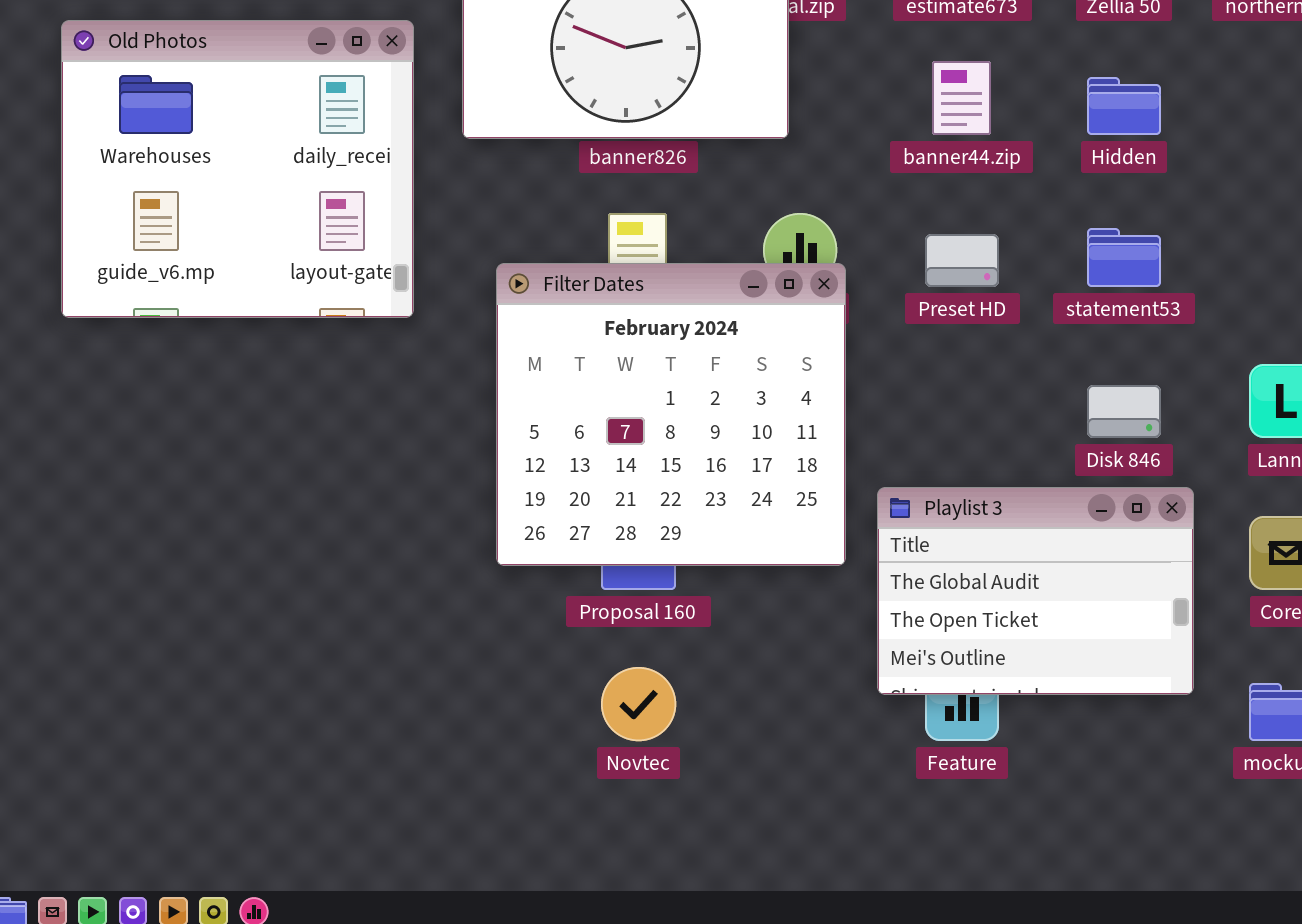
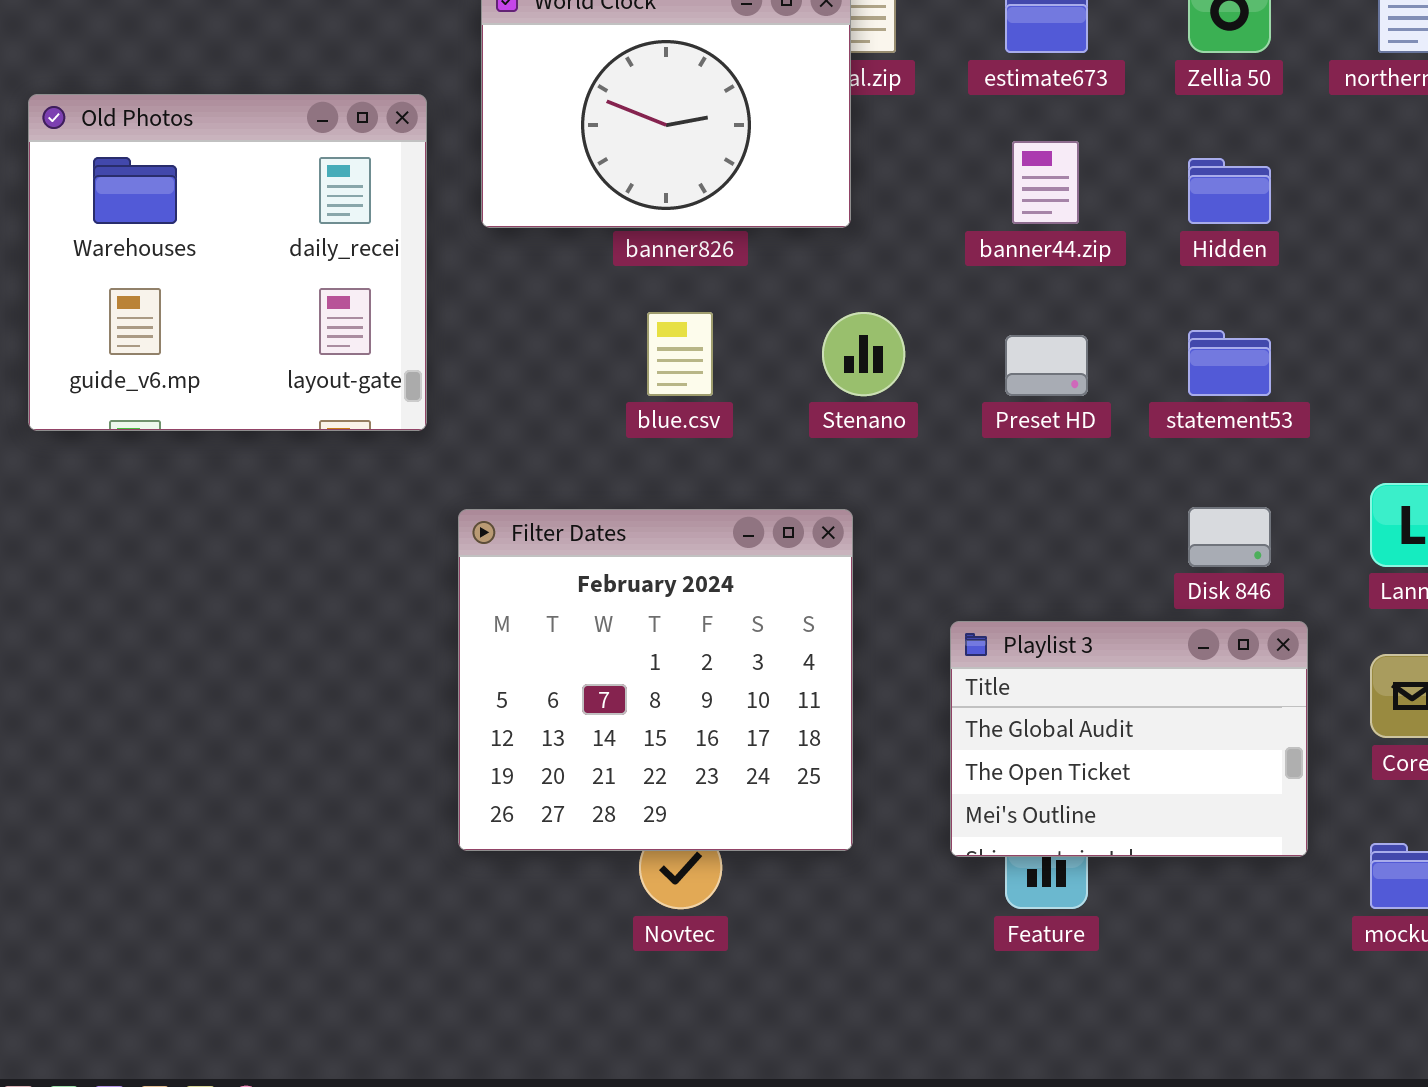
Filter Dates: [496,263,846,566] -> [458,509,853,851], moved

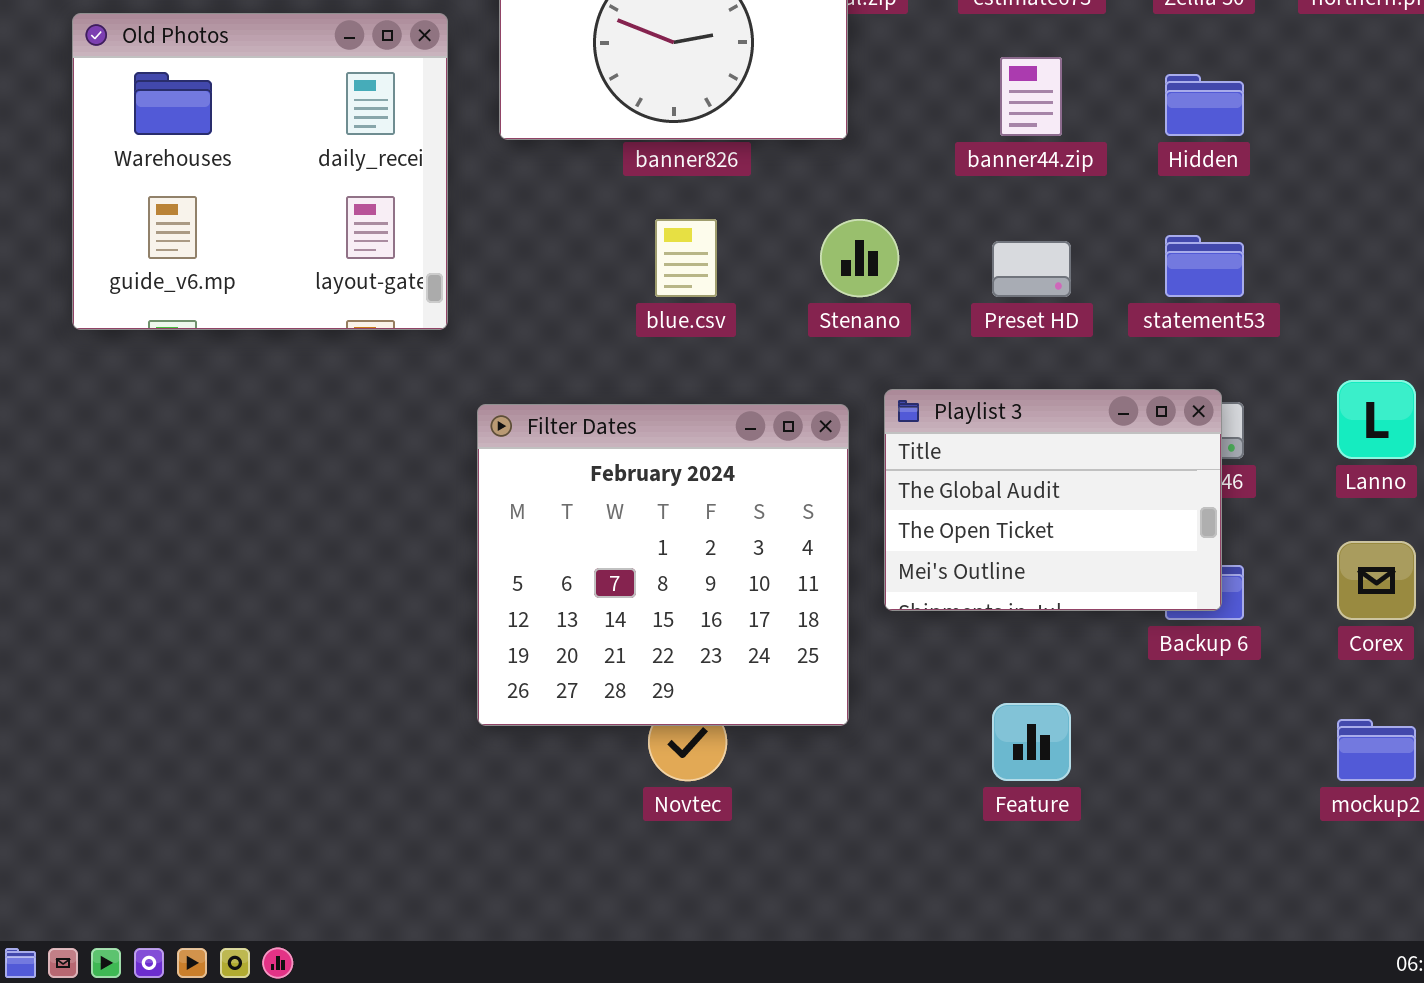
Playlist 3: [950,621,1308,857] -> [884,389,1222,611], moved

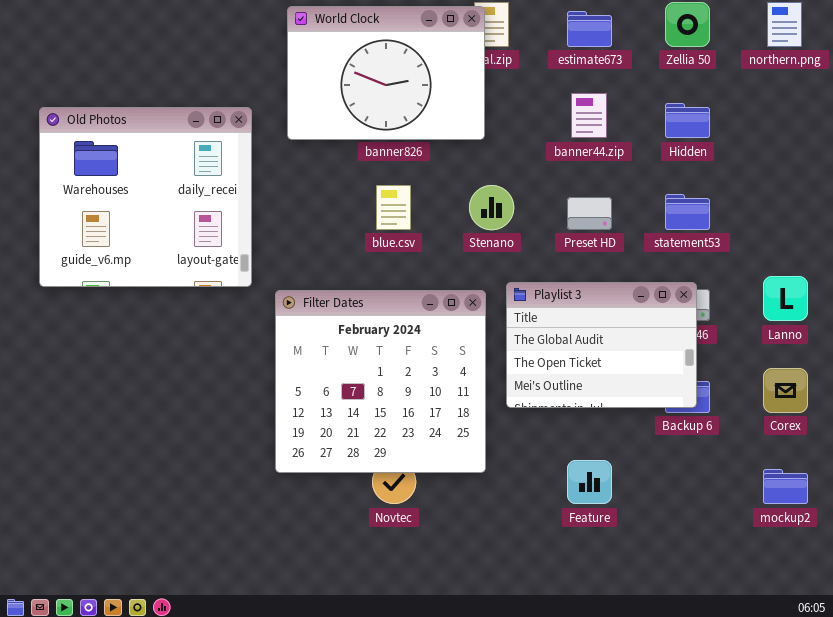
Old Photos: [72,13,448,330] -> [39,107,252,287], moved

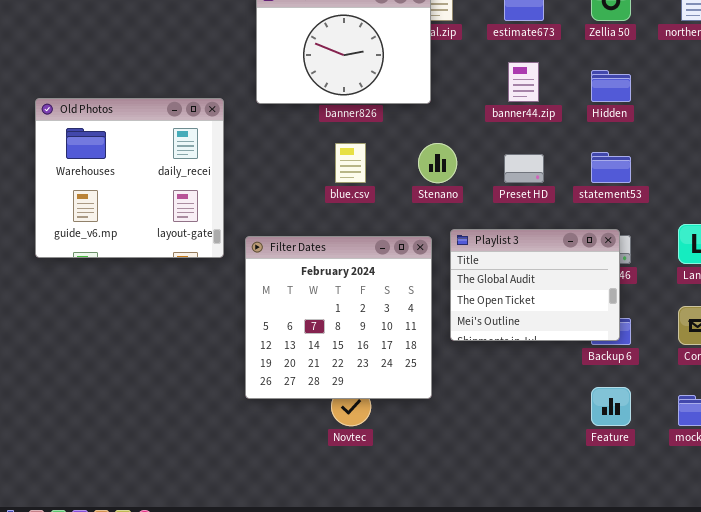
Old Photos: [39,107,252,287] -> [35,98,224,258], moved
Feature: [567,460,612,504] -> [591,387,631,426], moved

